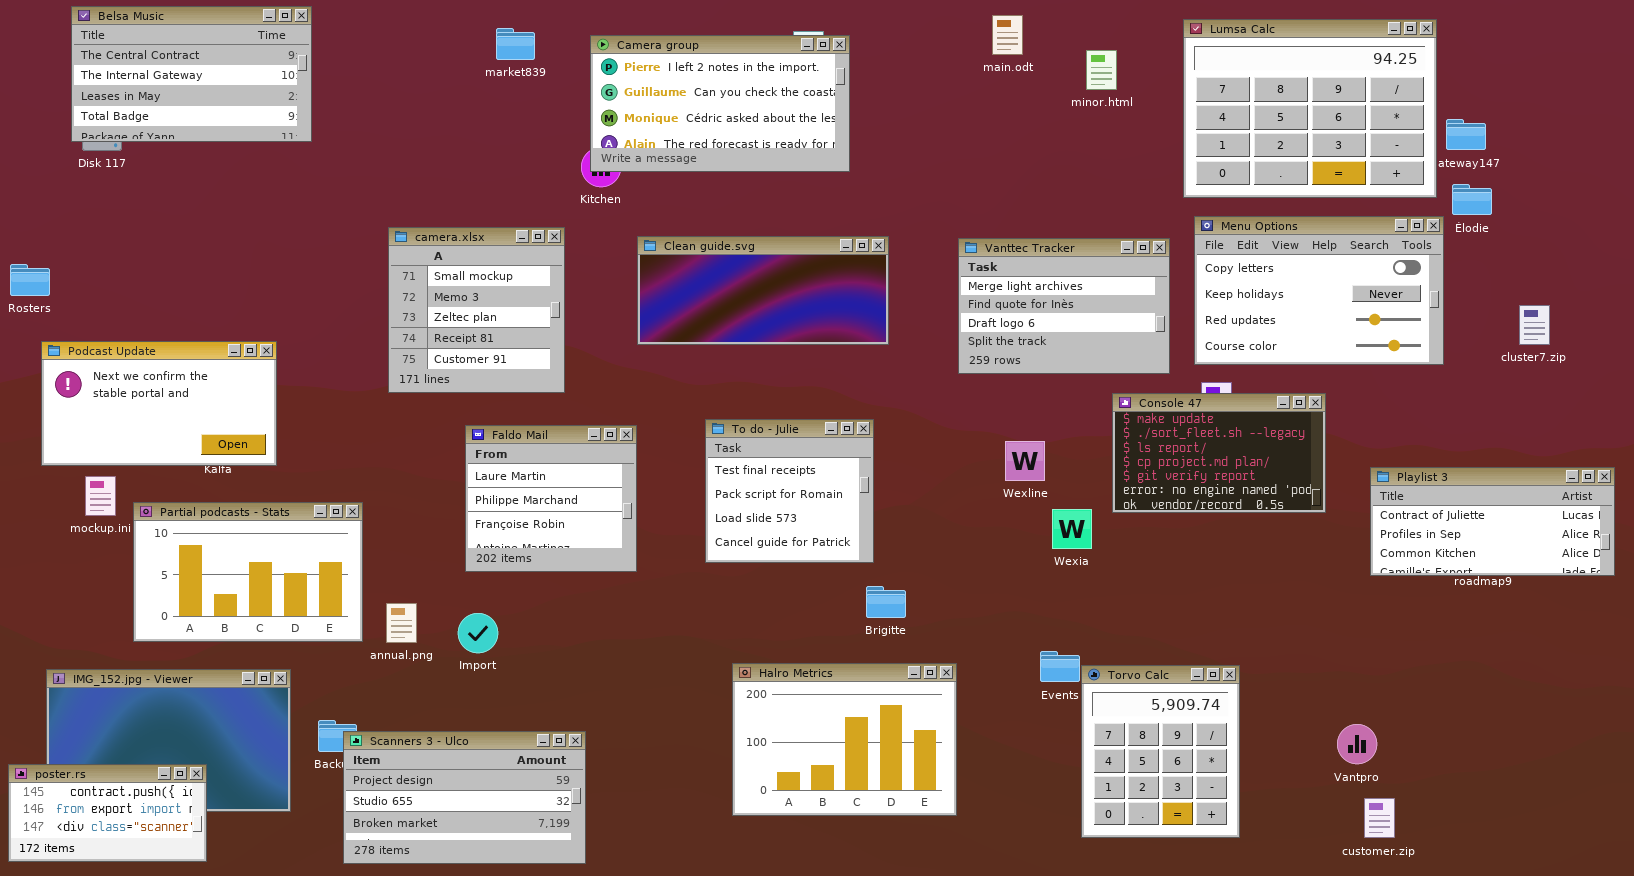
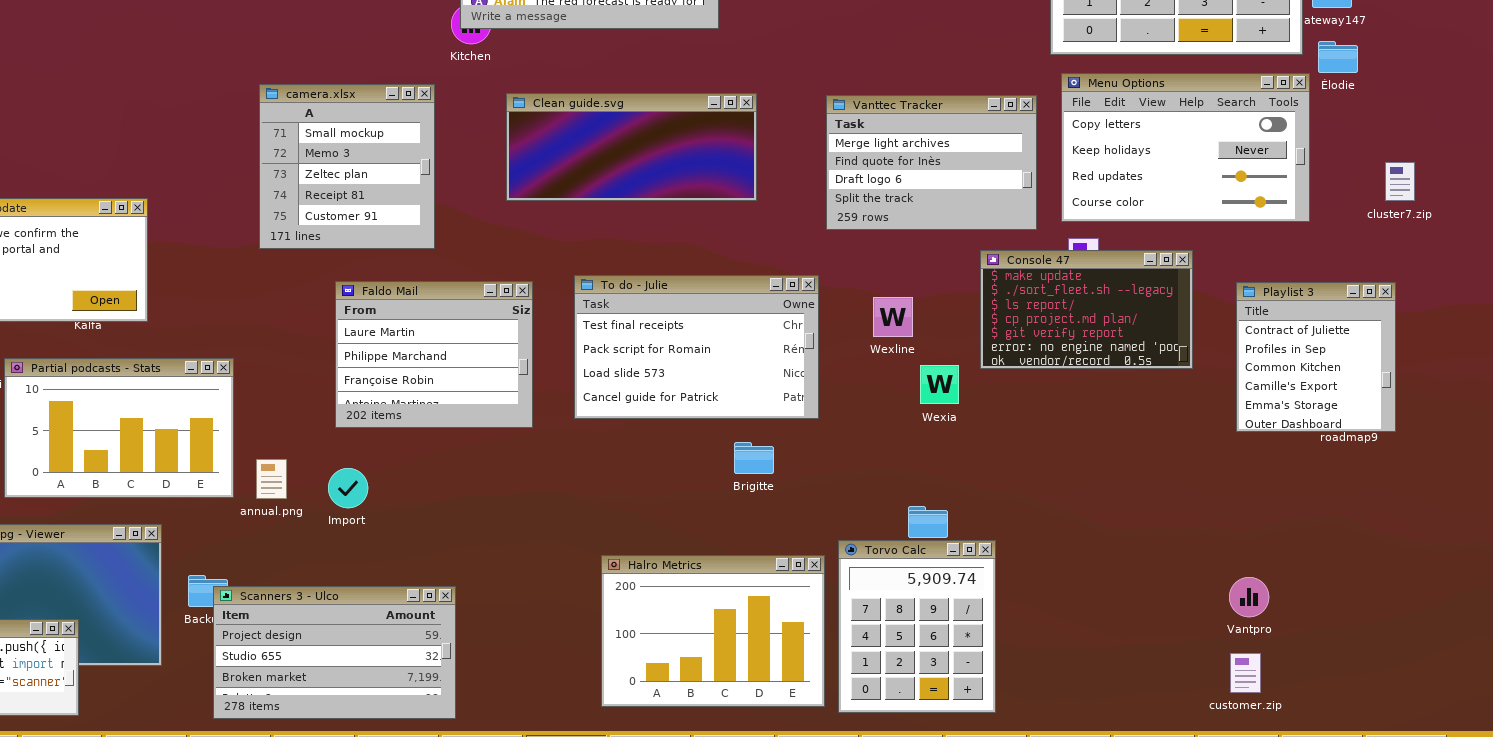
To do - Julie: [705,419,874,563] -> [574,275,819,419], resized
Faldo Mail: [465,425,637,572] -> [335,281,533,428], resized
Playlist 3: [1370,467,1615,576] -> [1236,282,1396,432], resized
Halro Metrics: [732,663,957,816] -> [601,555,825,707], moved
Torvo Calc: [1081,665,1240,838] -> [838,540,996,713], moved
Vantpro: [1337,724,1377,764] -> [1229,577,1269,617], moved

